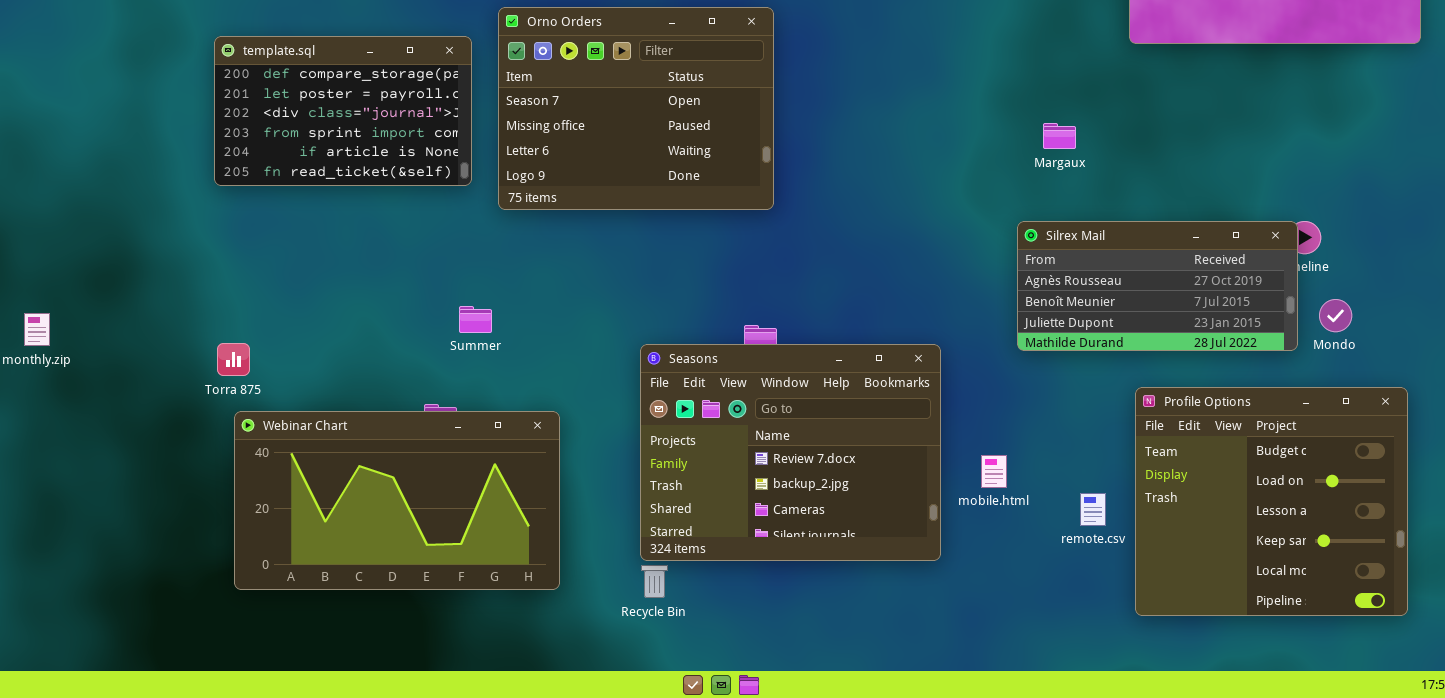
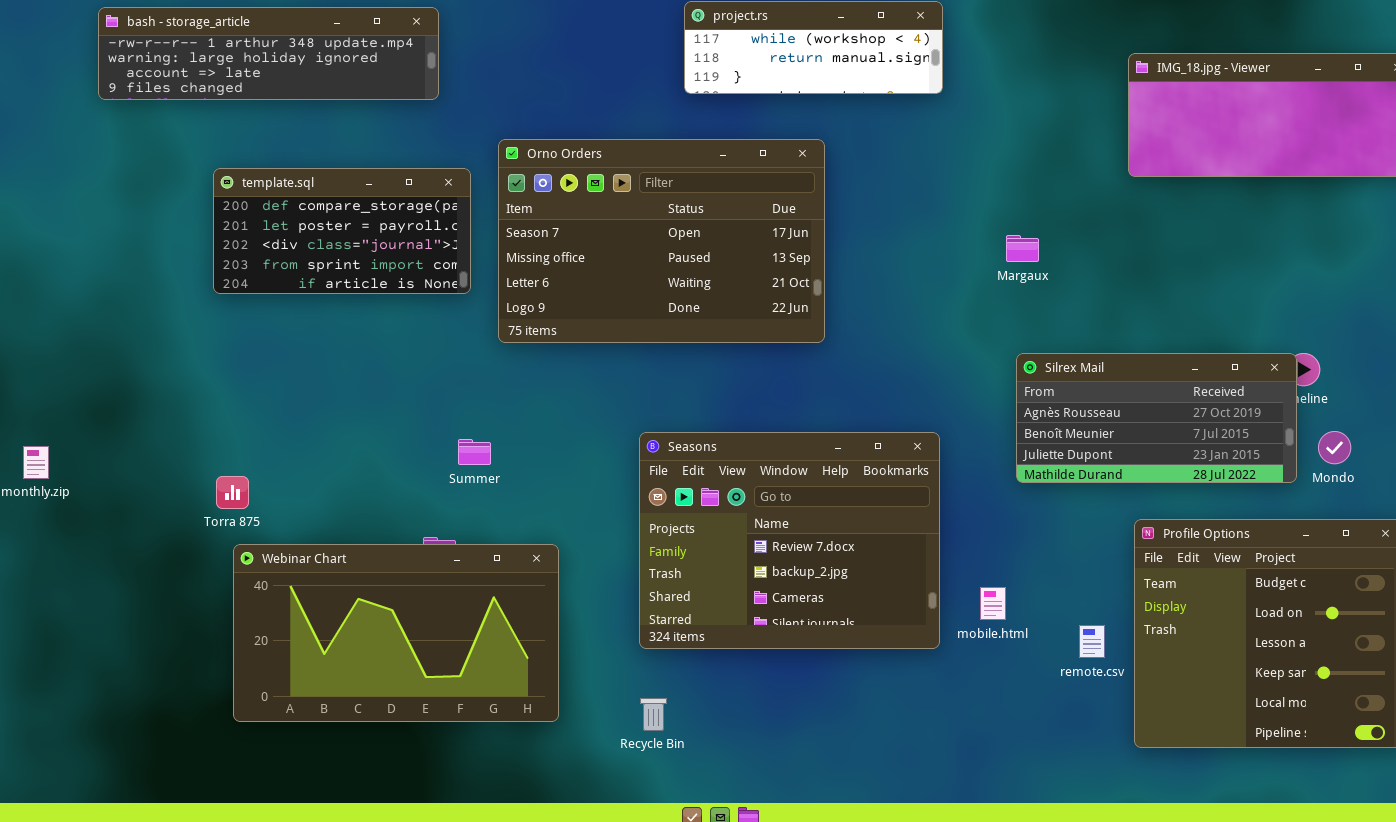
Orno Orders: [498,7,774,210] -> [498,139,825,343], resized
template.sql: [214,36,472,186] -> [213,168,471,294], resized
Margaux: [1043,123,1076,149] -> [1006,235,1039,262], moved
Seasons: [640,344,941,561] -> [639,432,940,649], moved

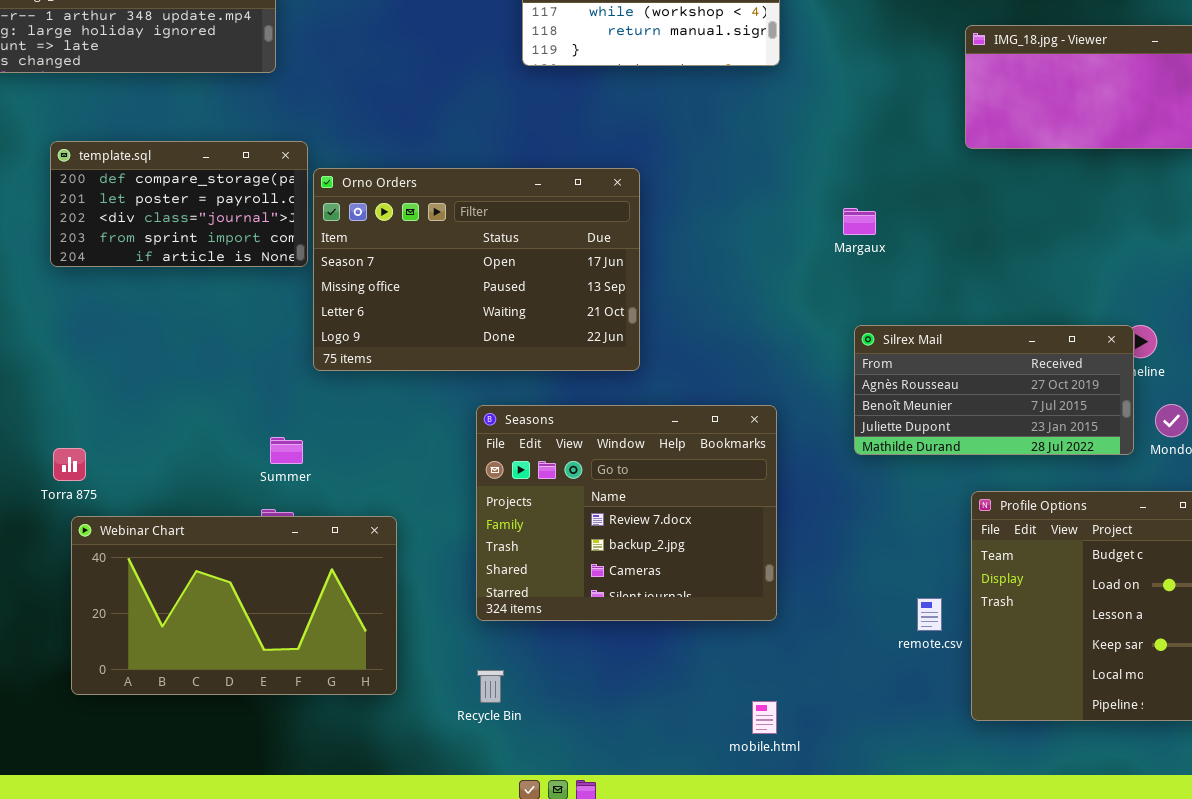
Orno Orders: [498,139,825,343] -> [313,168,640,371], moved
Summer: [458,439,491,465] -> [270,437,303,464], moved
mobile.html: [980,587,1006,620] -> [752,701,777,734], moved

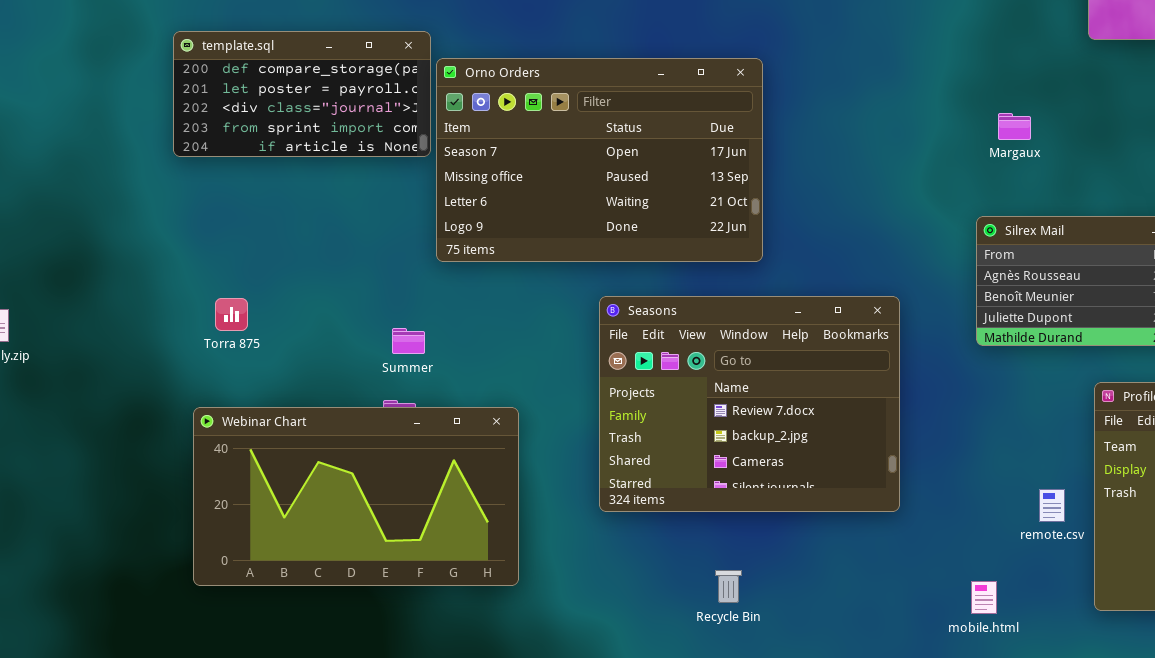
Margaux: [843,208,876,235] -> [998,113,1031,140], moved
Torra 875: [53,448,86,481] -> [215,298,248,331], moved
Recycle Bin: [477,670,504,703] -> [715,570,742,603], moved
mobile.html: [752,701,777,734] -> [971,581,997,614], moved

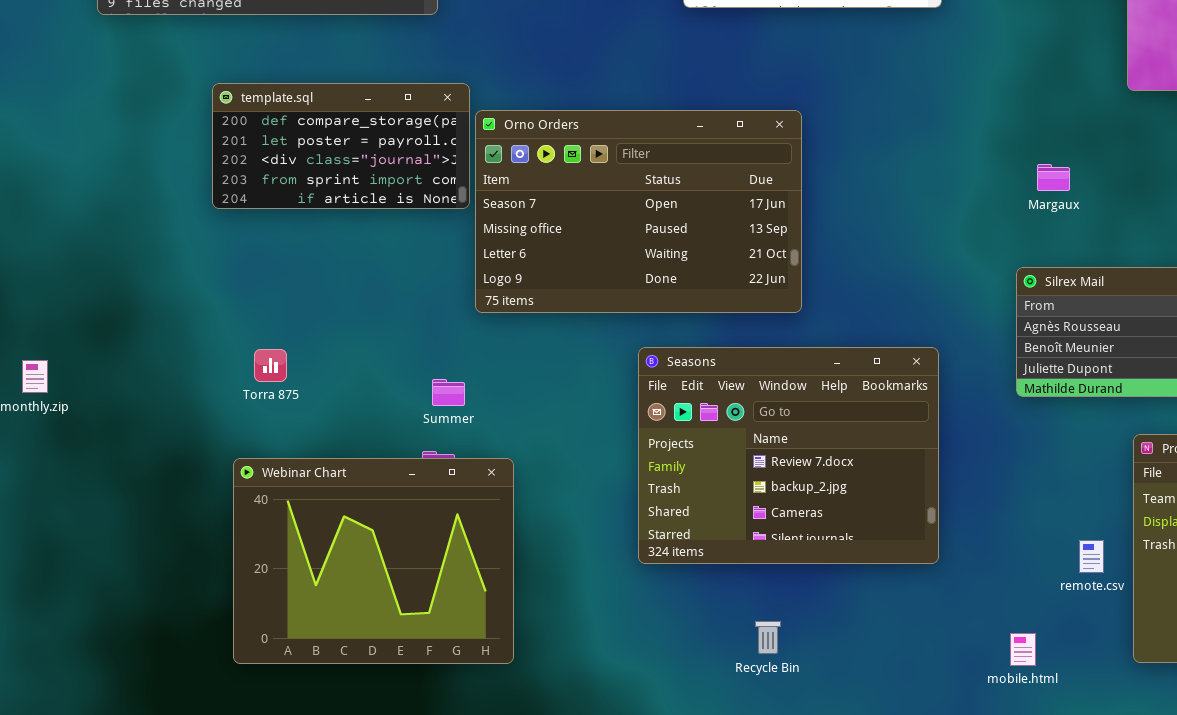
Webinar Chart: [193,407,519,586] -> [233,458,514,664], resized

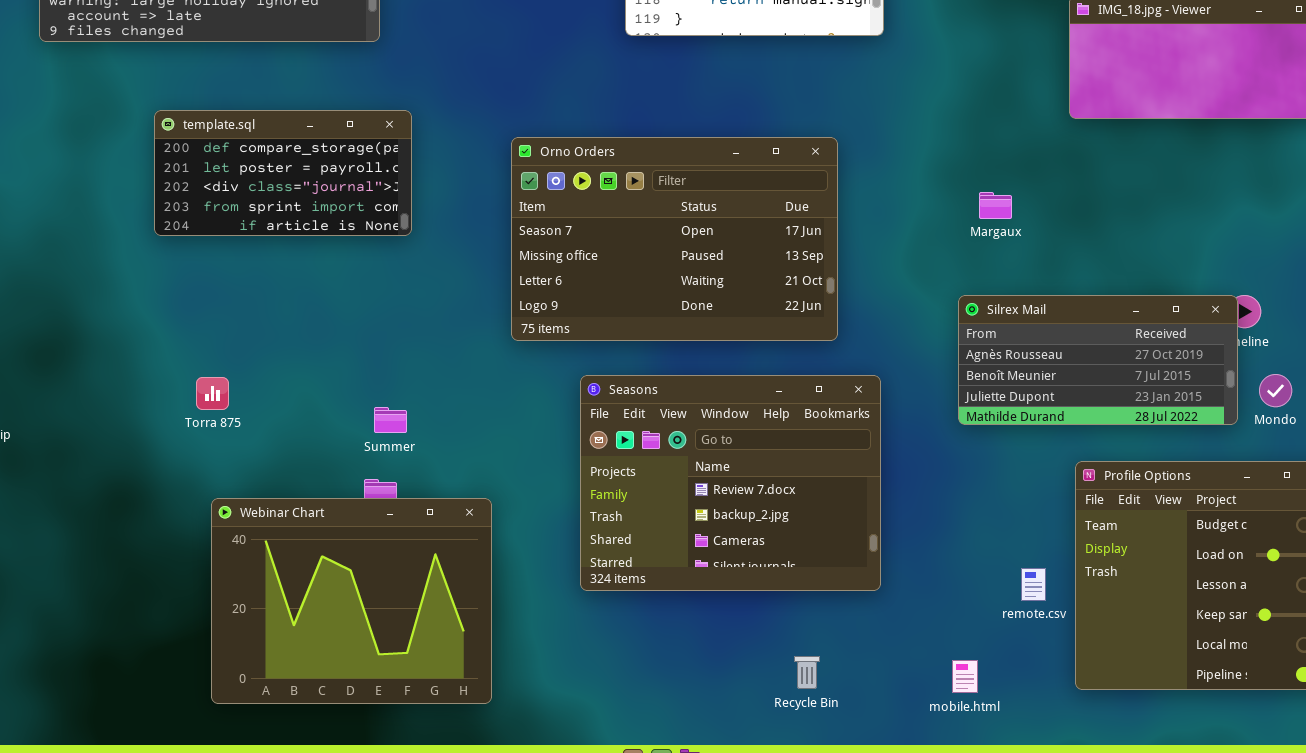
Orno Orders: [475,110,802,313] -> [511,137,838,341], moved
Webinar Chart: [233,458,514,664] -> [211,498,492,704], moved
Recycle Bin: [755,621,781,654] -> [794,656,820,689], moved

